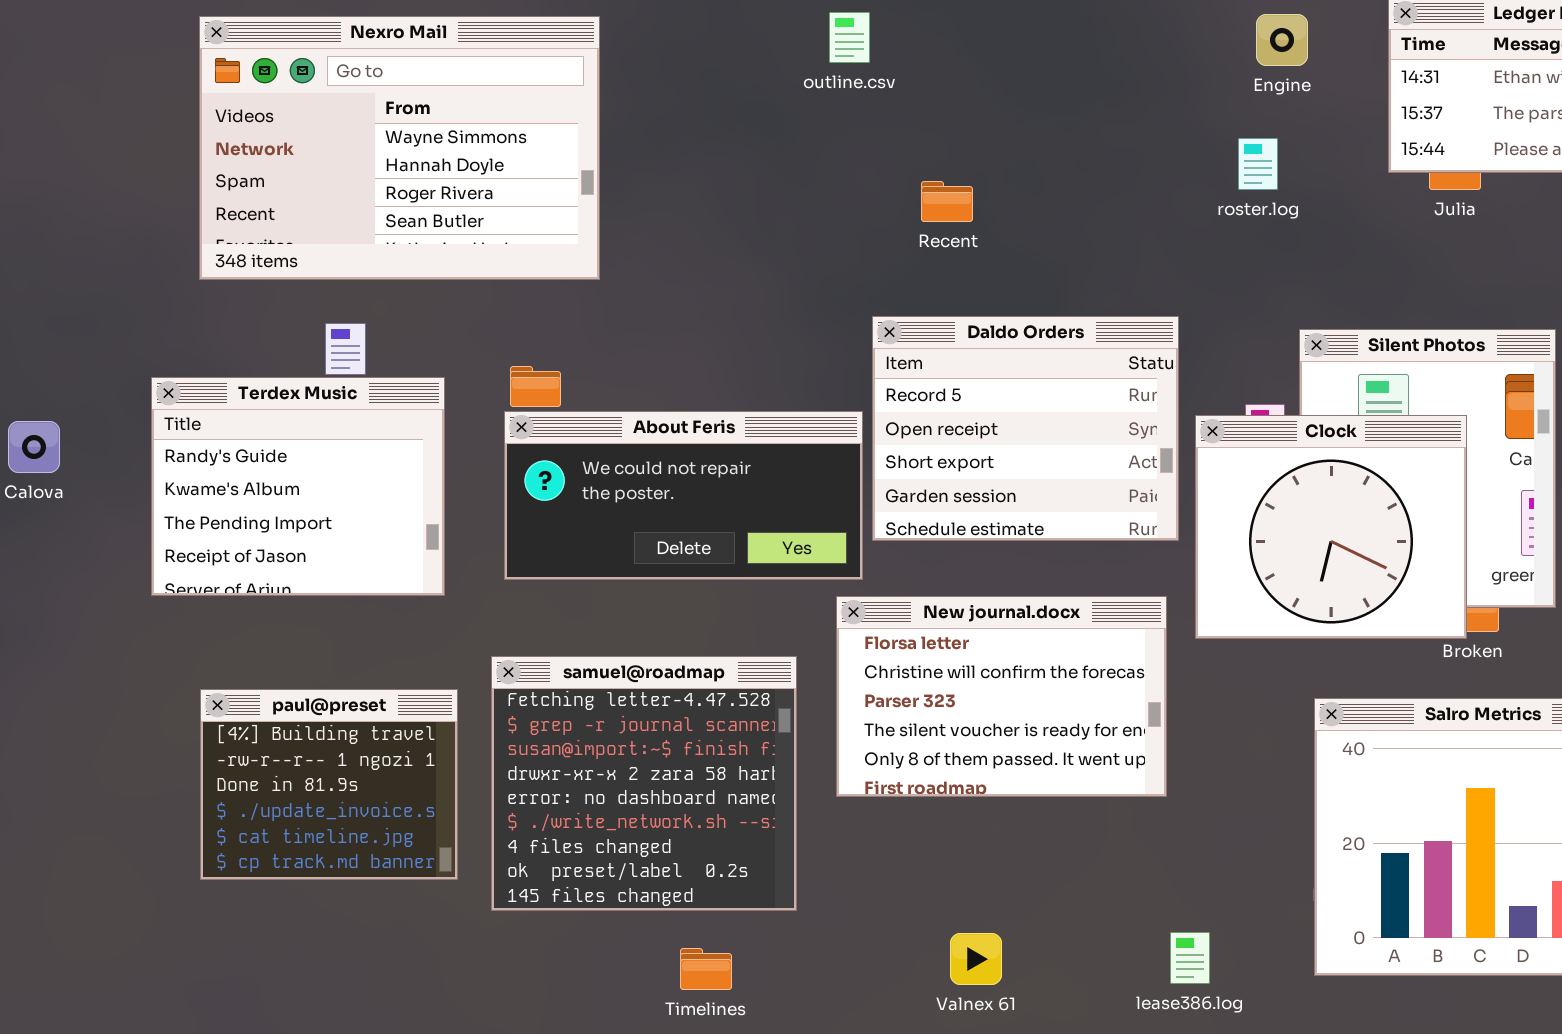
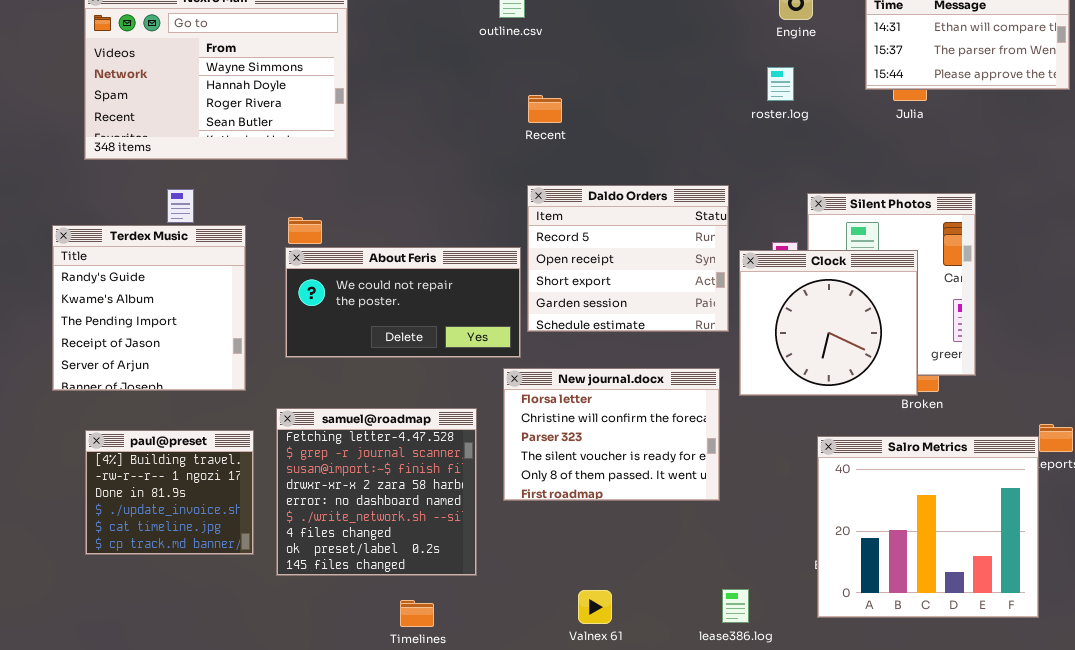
Recent: [921,181,973,222] -> [528,95,562,123], moved
Terdex Music: [151,377,445,596] -> [52,225,246,391], resized

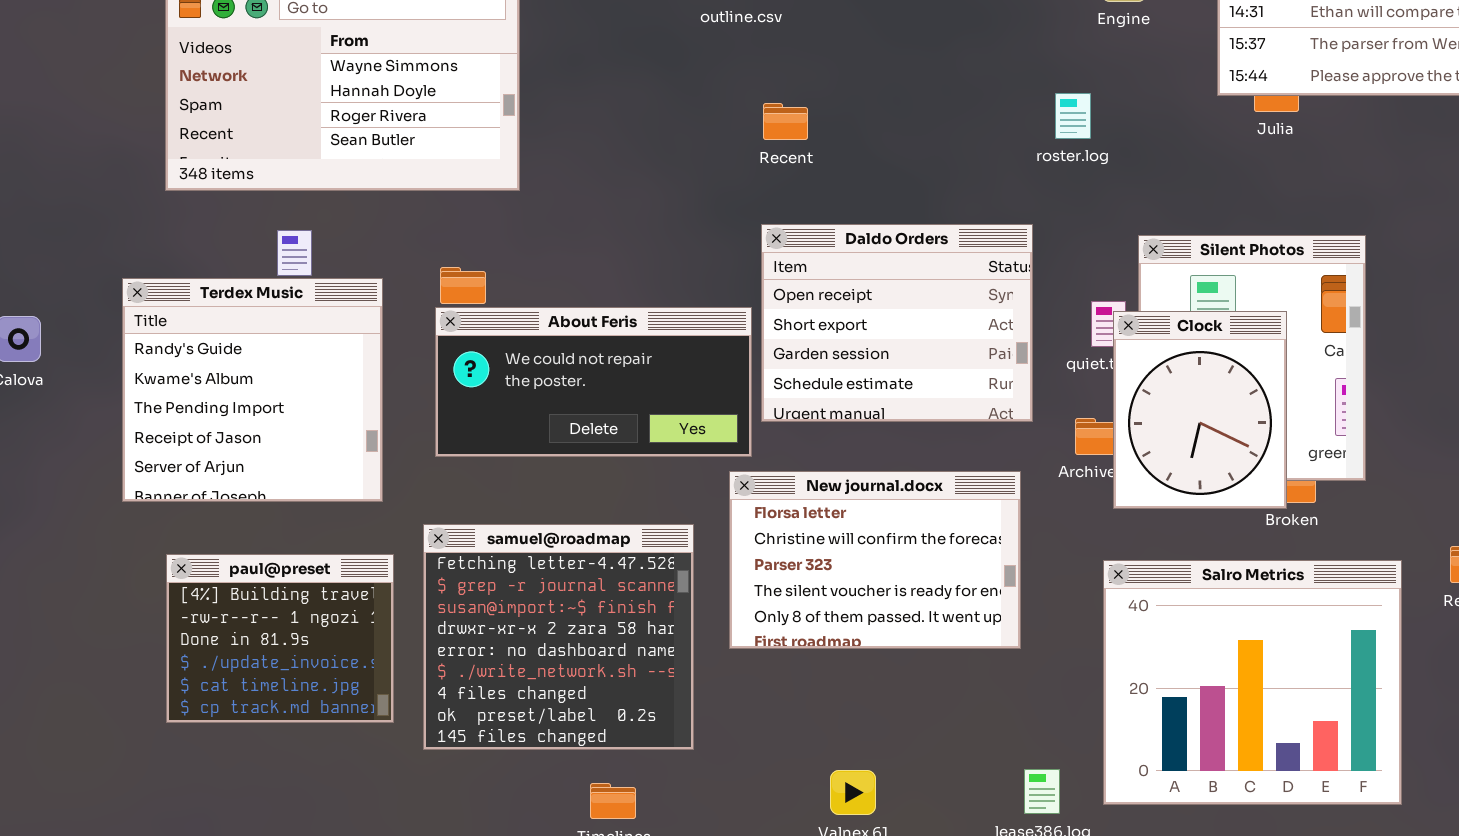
roster.log: [767,67,794,101] -> [1055,93,1091,139], moved
Daldo Orders: [527,185,729,332] -> [761,224,1033,422], scrolled down 1 row
Clock: [739,250,918,396] -> [1113,311,1287,509], resized
Salro Metrics: [817,436,1039,618] -> [1103,560,1402,805], moved

